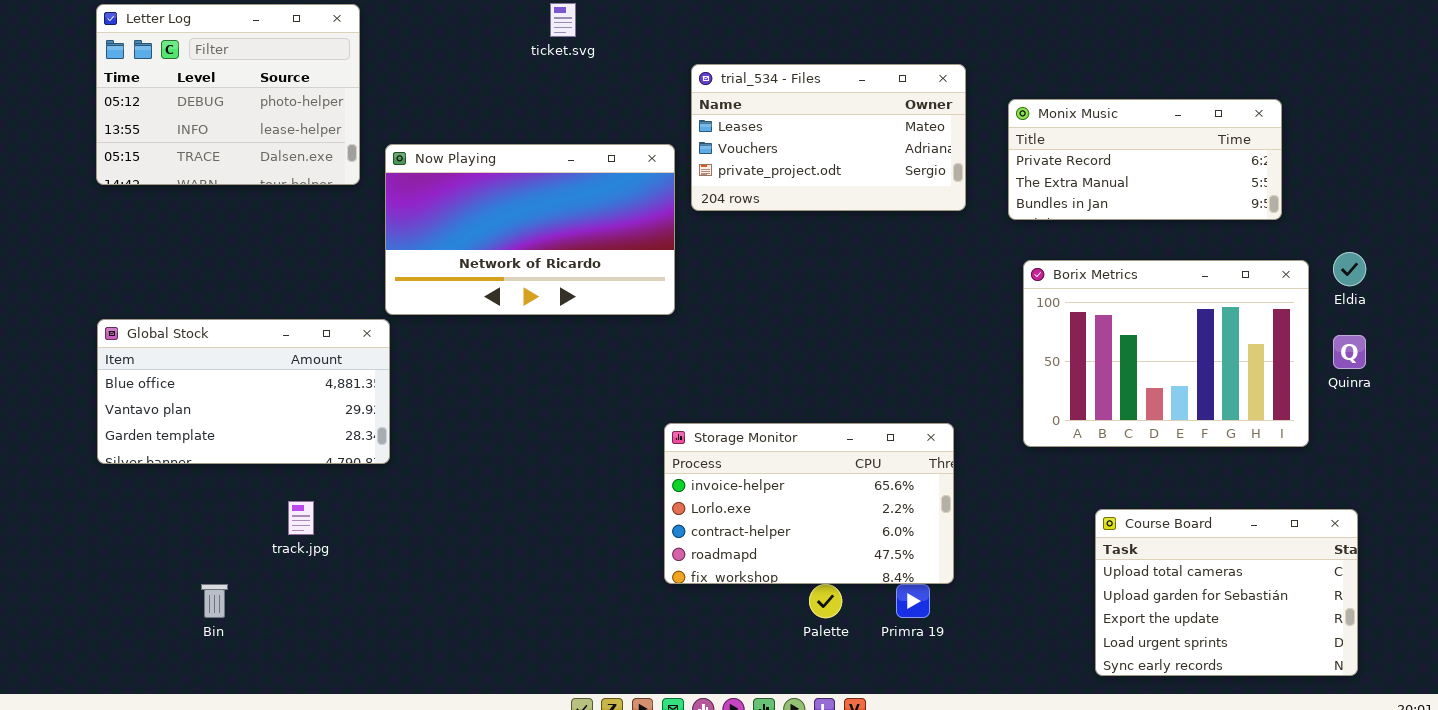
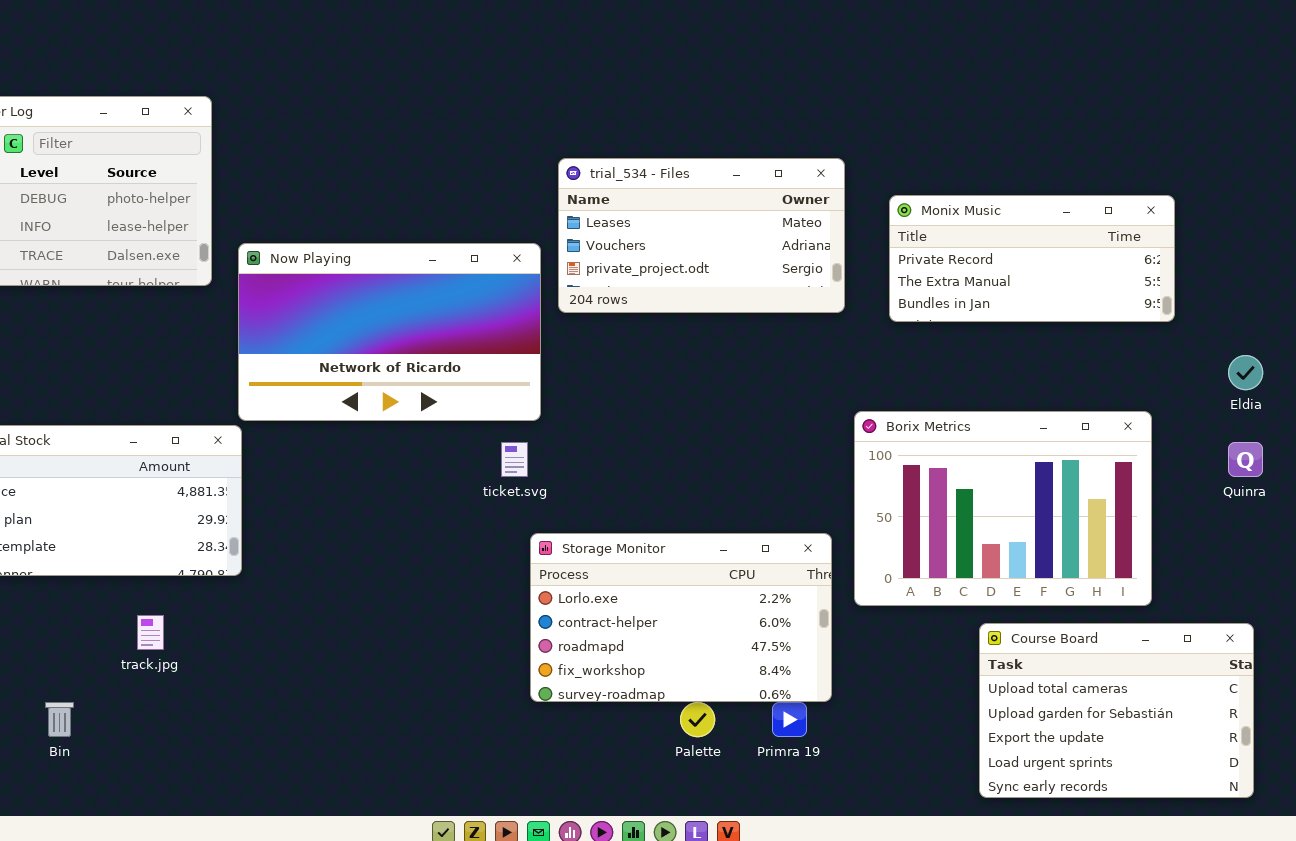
ticket.svg: [550,3,576,37] -> [501,442,528,477], moved
Borix Metrics: [1023,260,1309,447] -> [854,411,1152,606], moved
Storage Monitor: [664,423,954,584] -> [530,533,832,702], scrolled down 1 row

